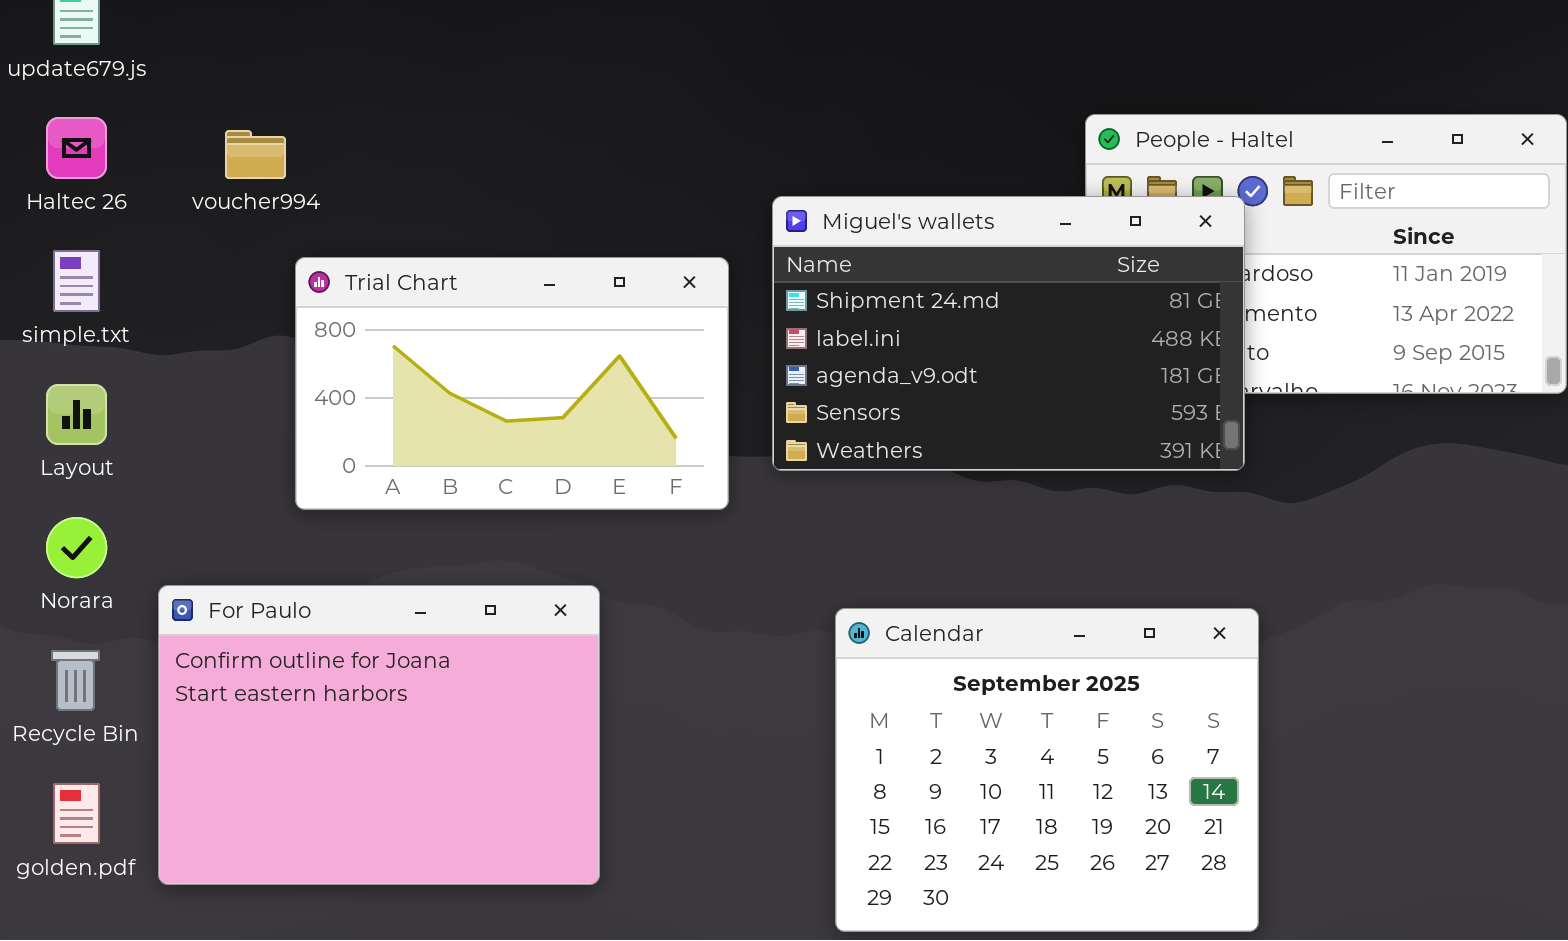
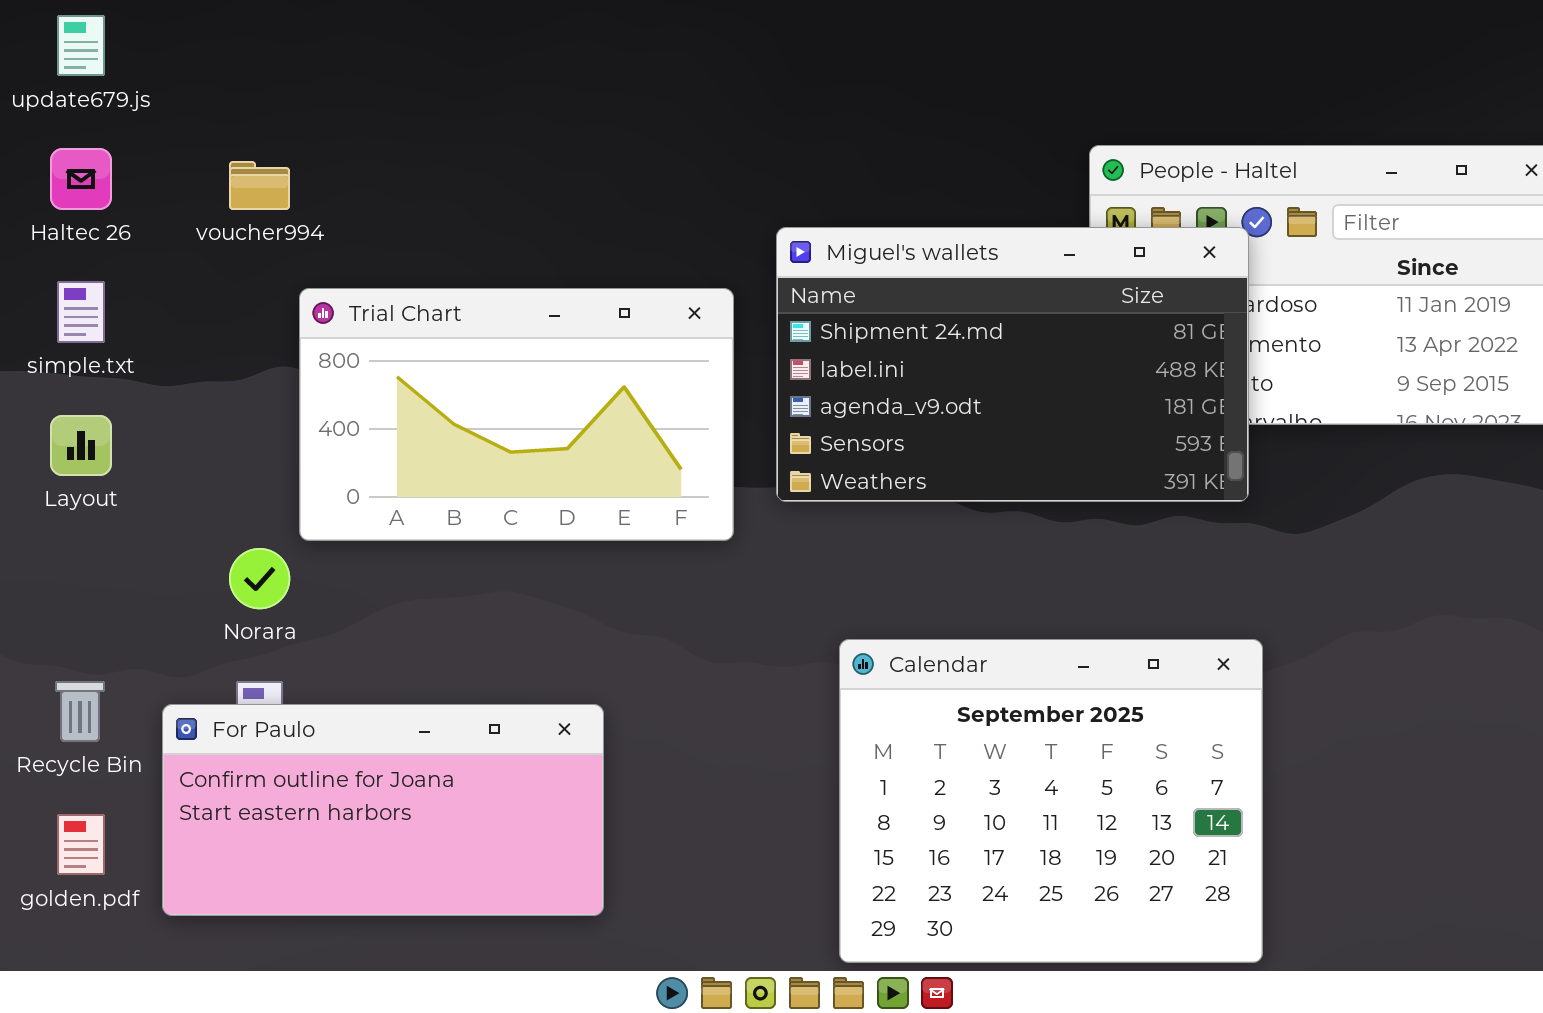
Norara: [46,517,107,578] -> [229,548,290,609], moved
For Paulo: [158,585,600,885] -> [162,704,604,916], resized

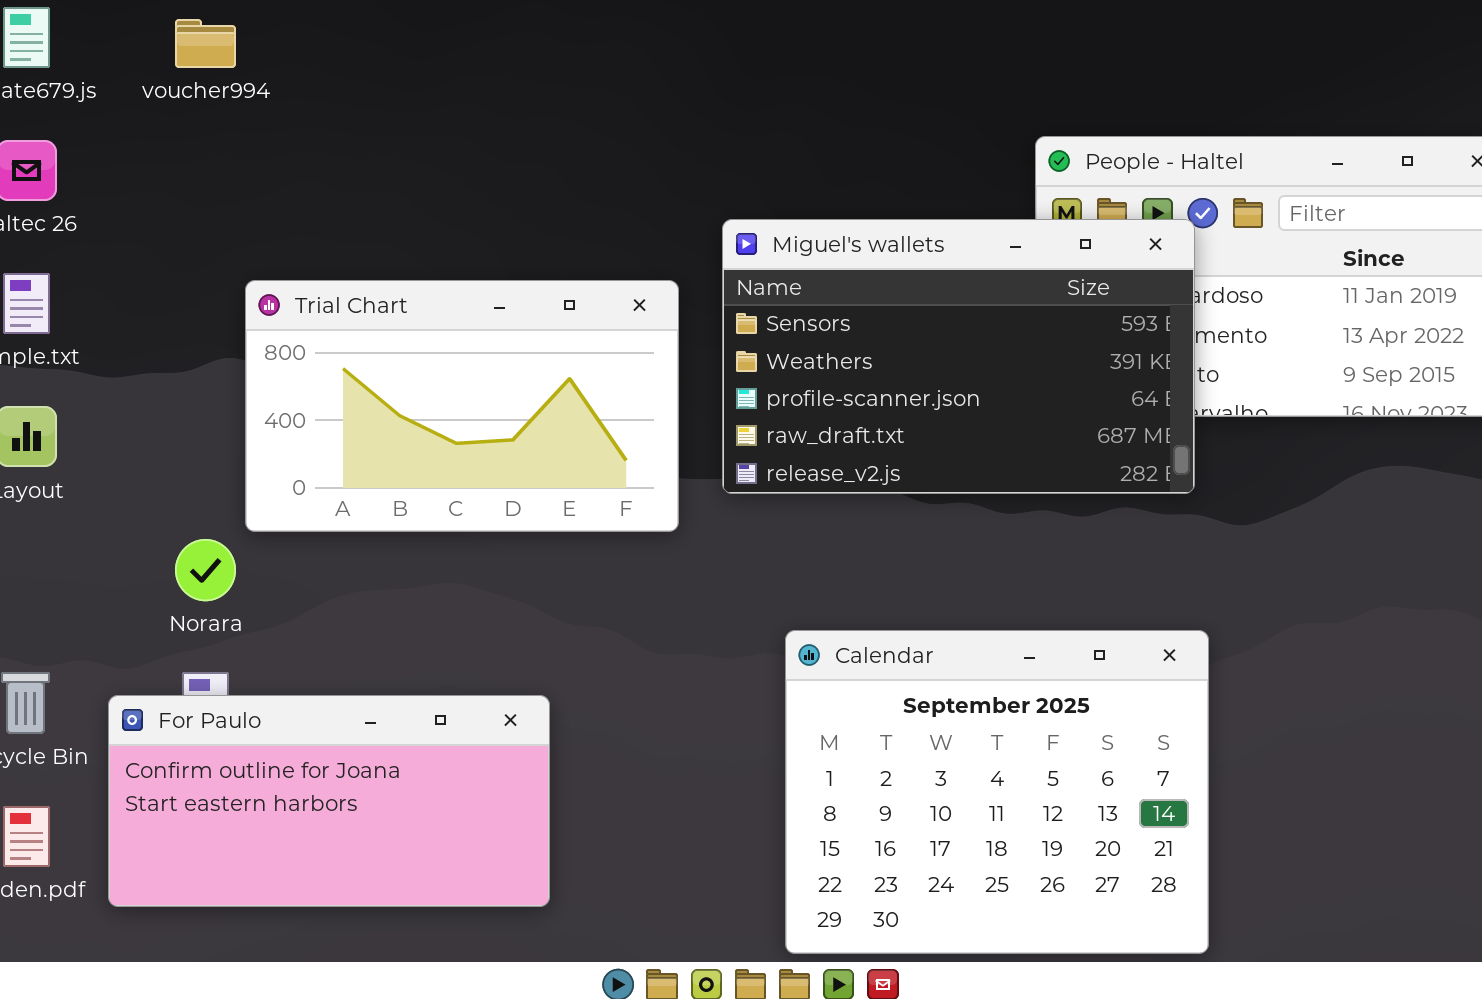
voucher994: [229,161,290,210] -> [175,19,236,68], moved
Miguel's wallets: [776,227,1249,502] -> [722,219,1195,494], scrolled down 3 rows

